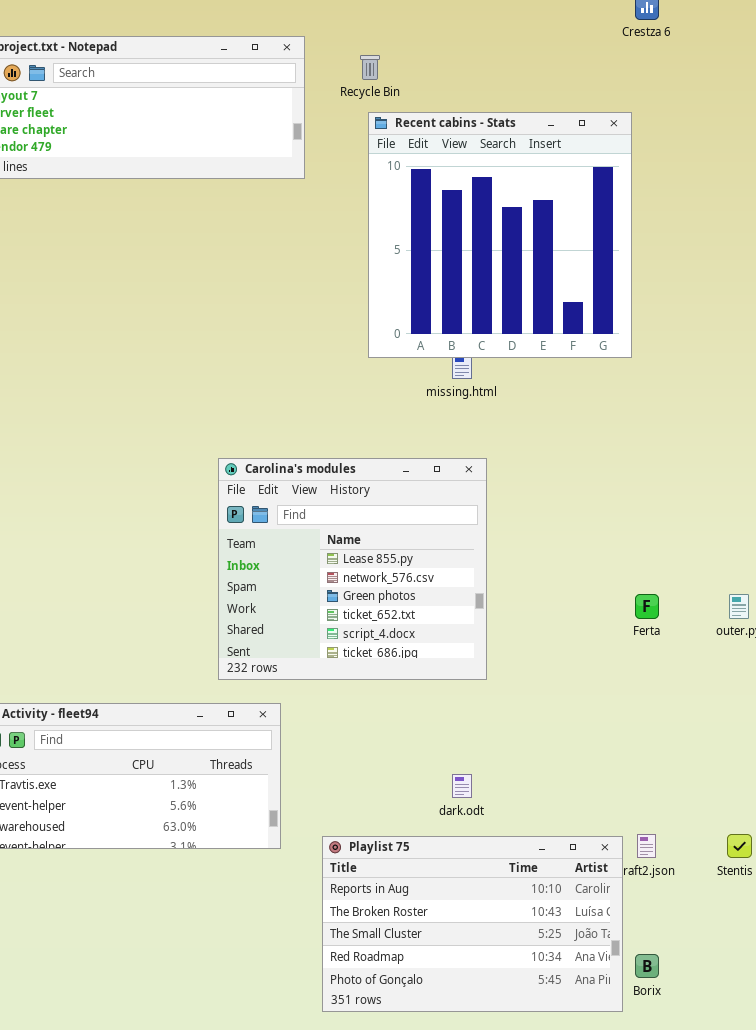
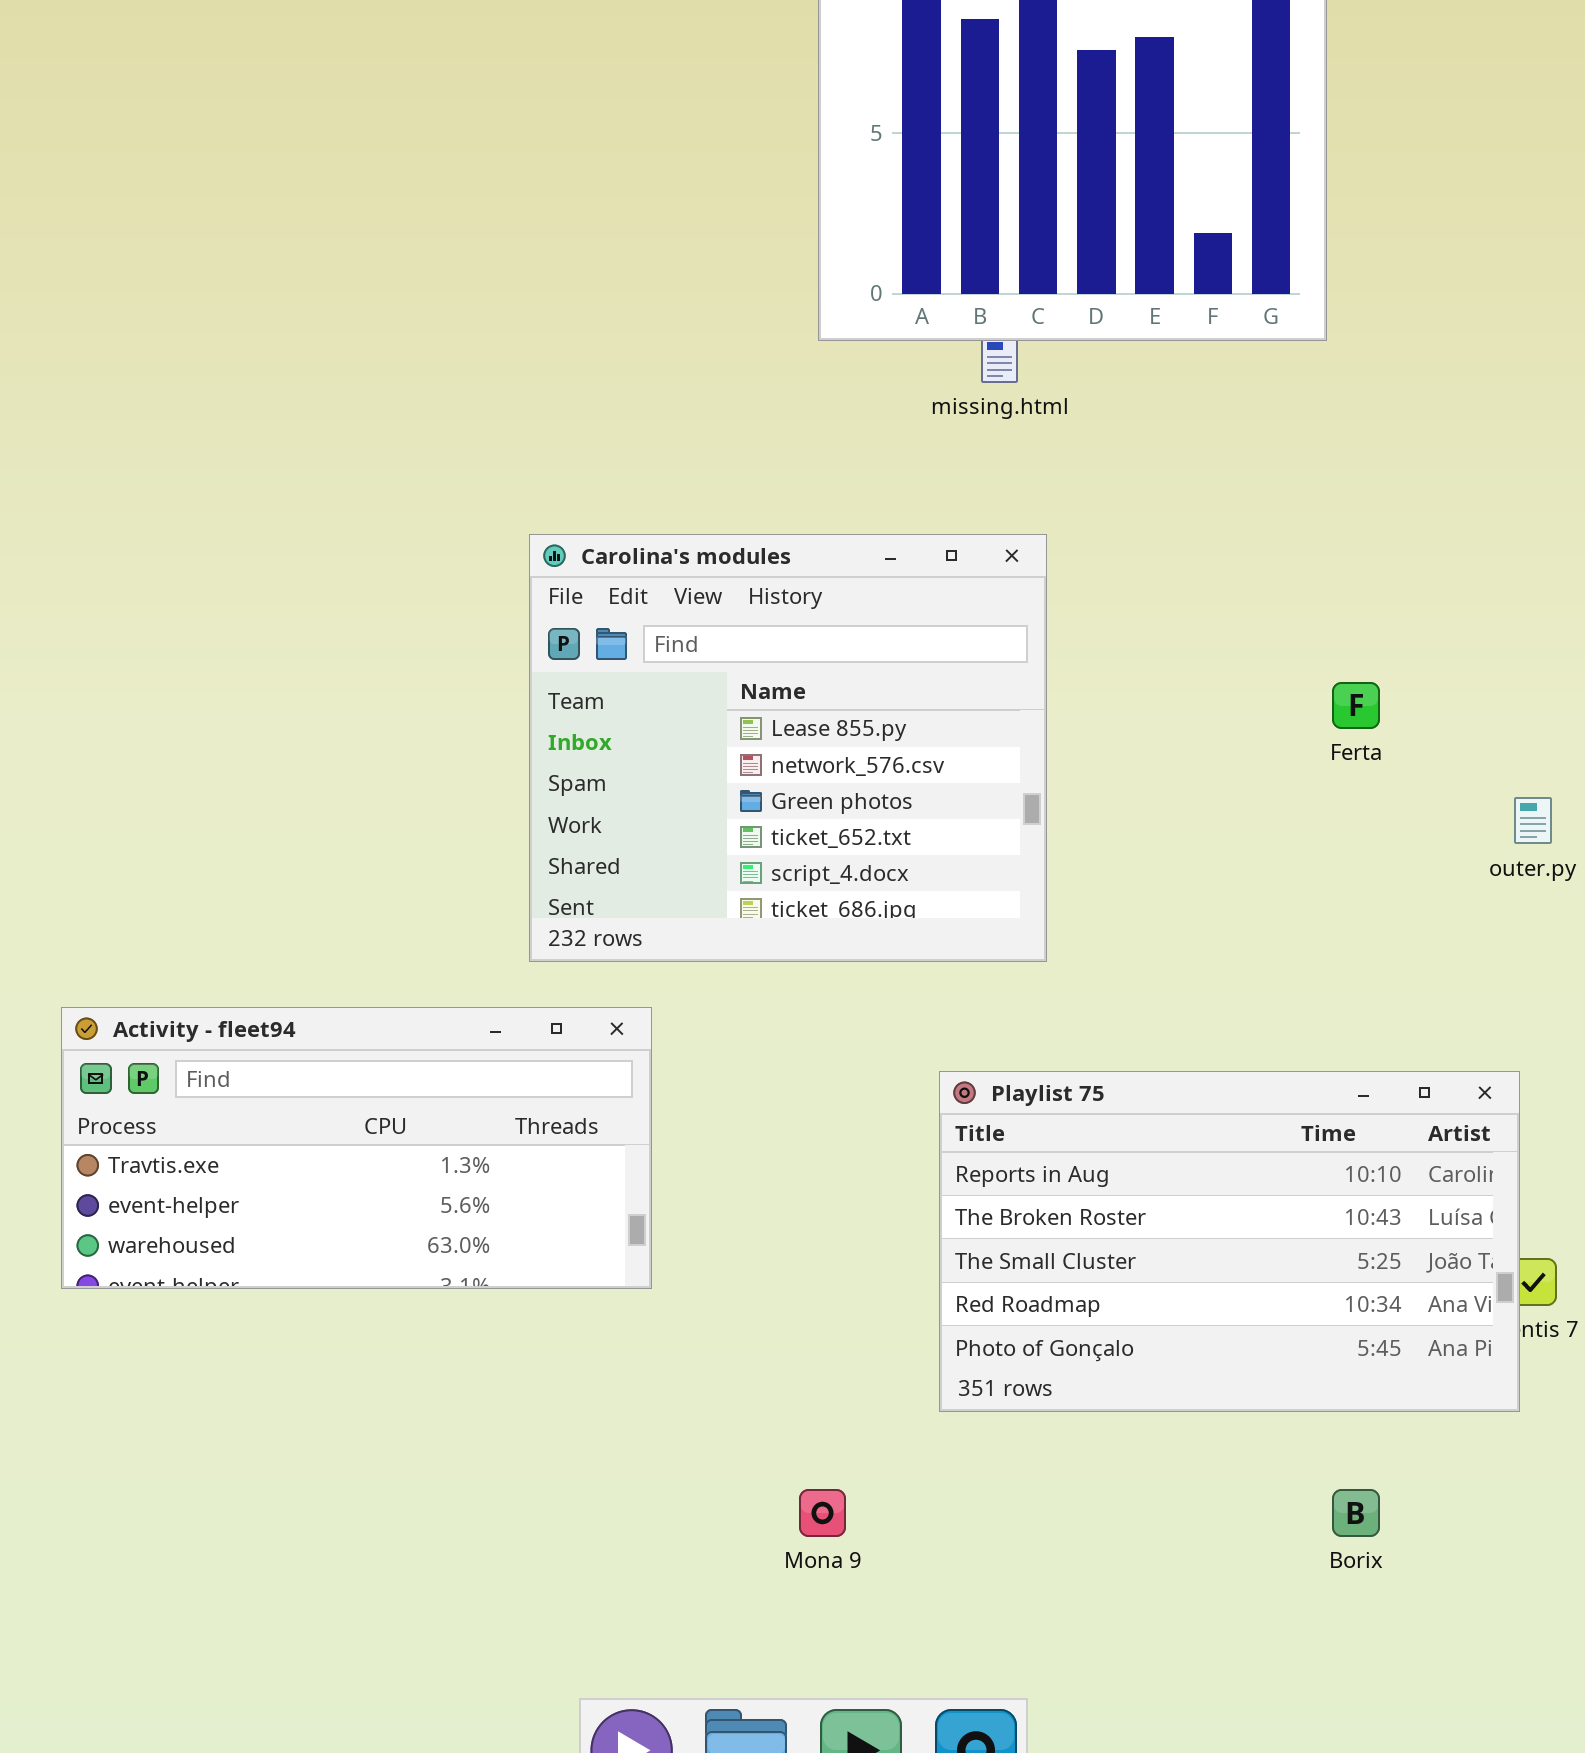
Ferta: [635,594,659,619] -> [1332,682,1380,729], moved
Playlist 75: [322,836,623,1012] -> [939,1071,1520,1412], moved

